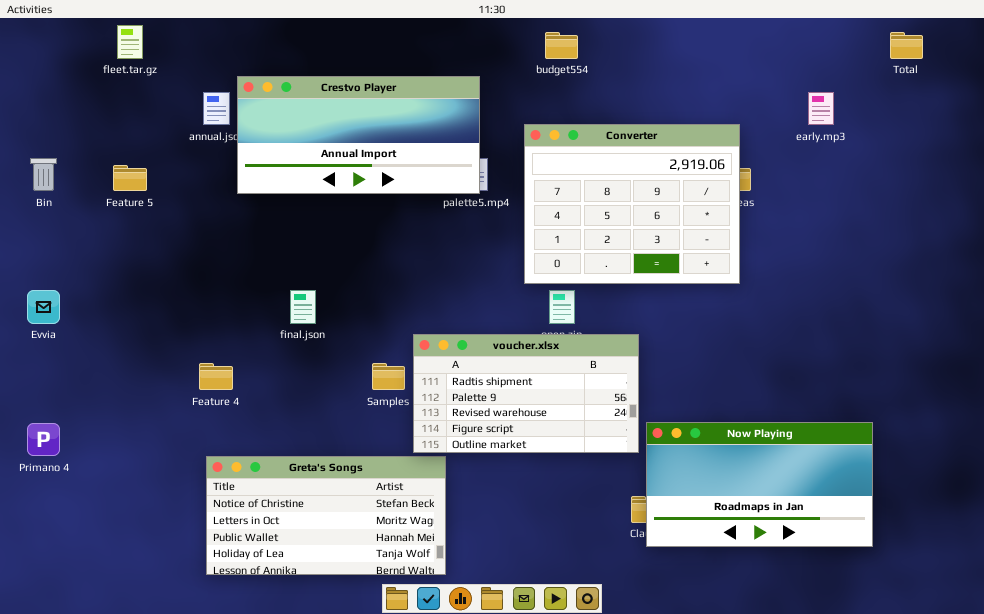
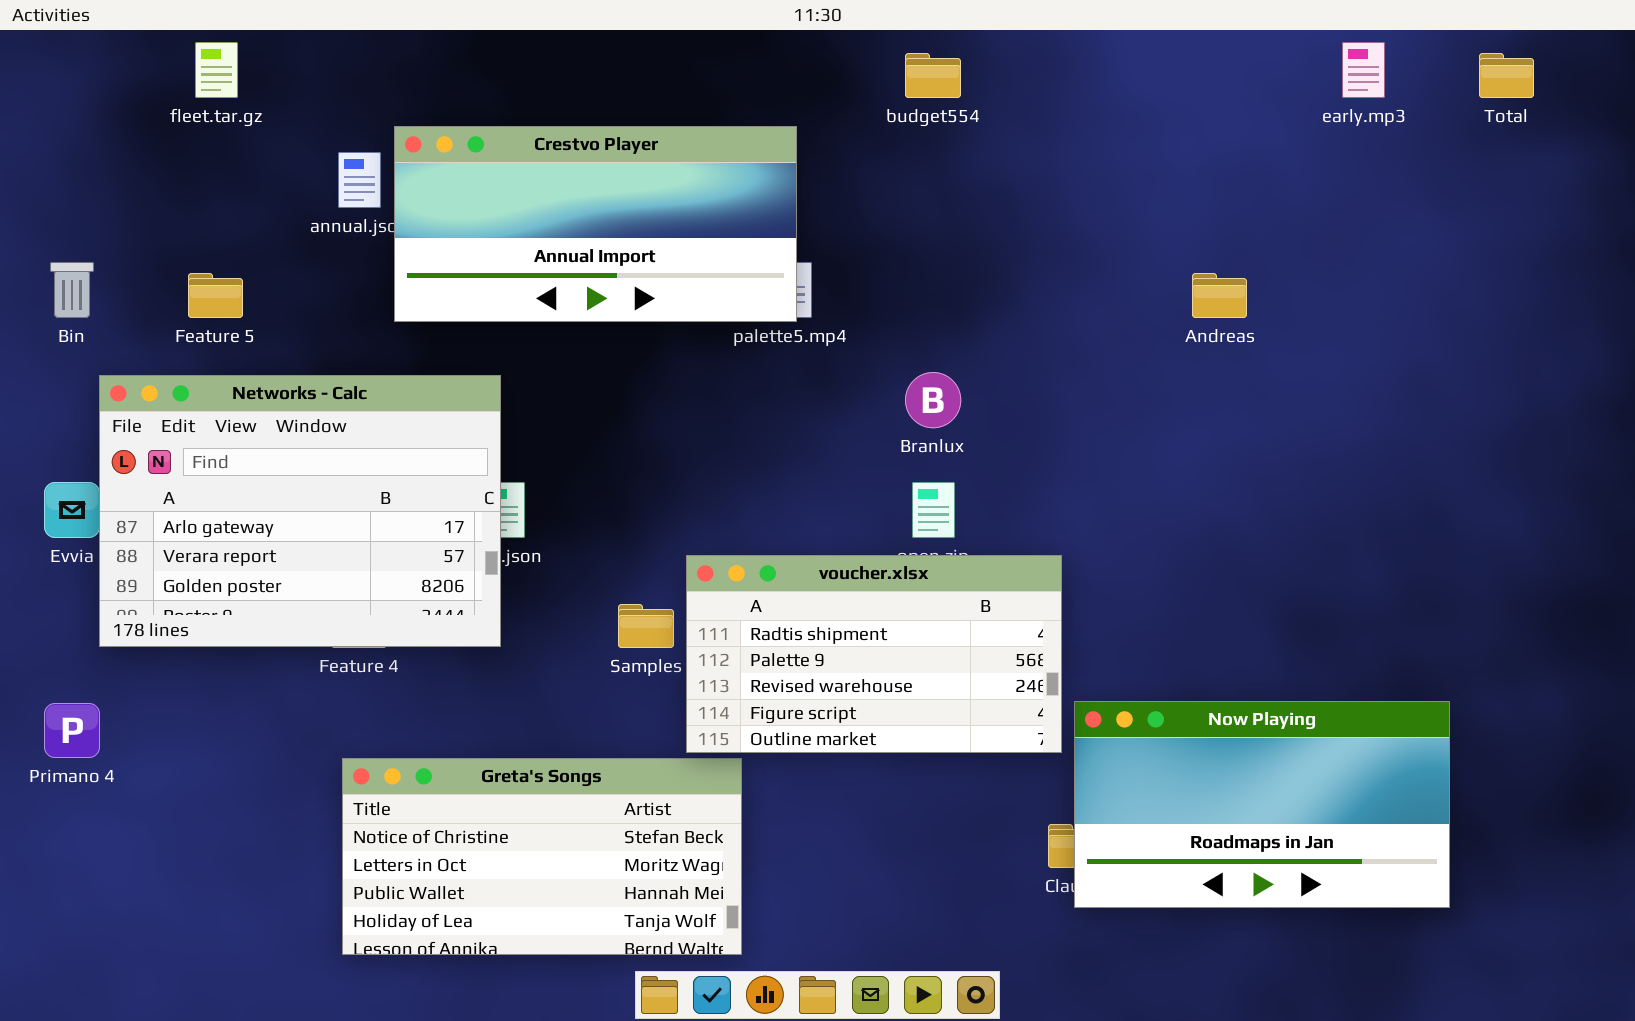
early.mp3: [808,92,834,125] -> [1342,42,1385,98], moved
Converter: [524,124,740,284] -> none, closed
Networks - Calc: none -> [99,375,501,647], opened

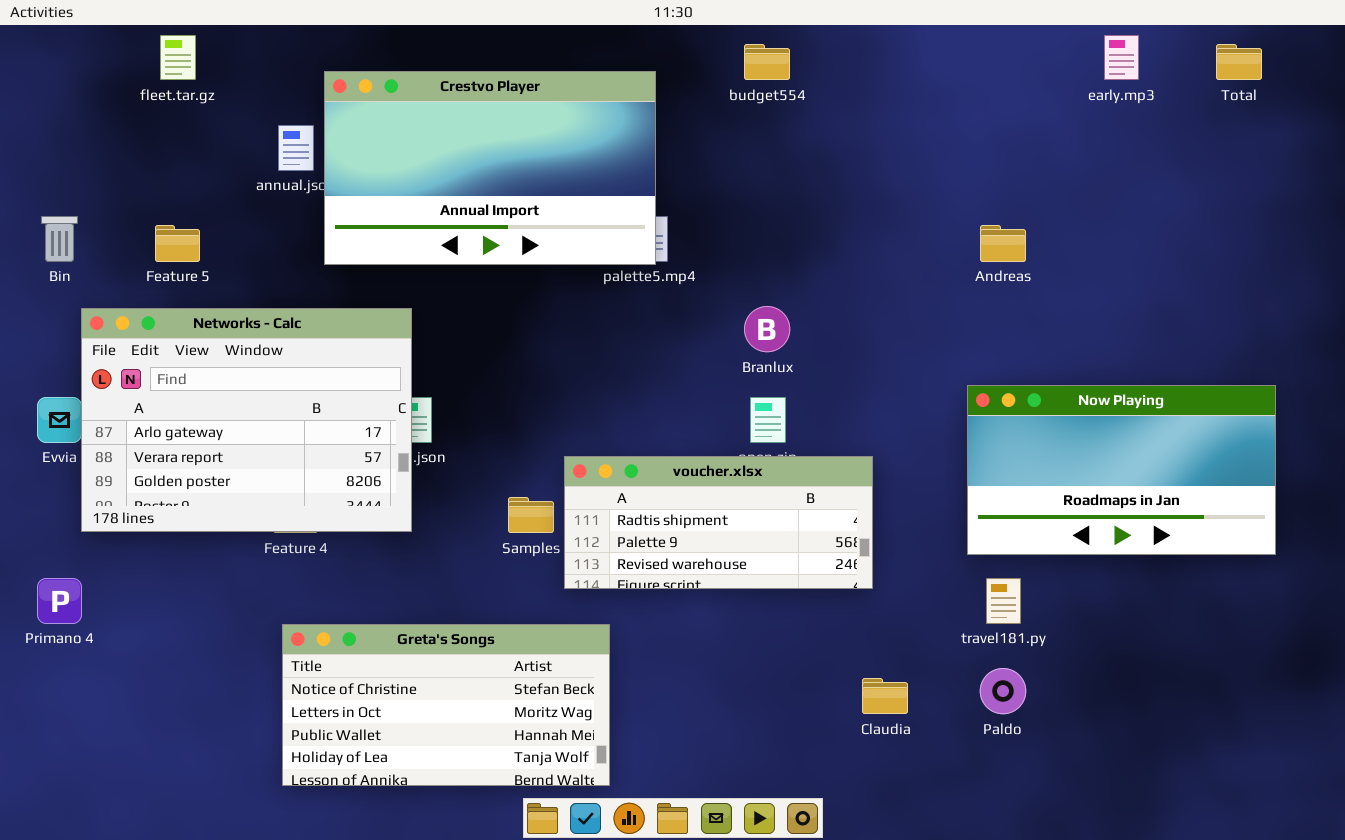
Crestvo Player: [394,126,797,322] -> [324,71,656,265], resized
voucher.xlsx: [686,555,1062,753] -> [564,456,873,589], resized
Now Playing: [1074,701,1450,908] -> [967,385,1276,555], moved

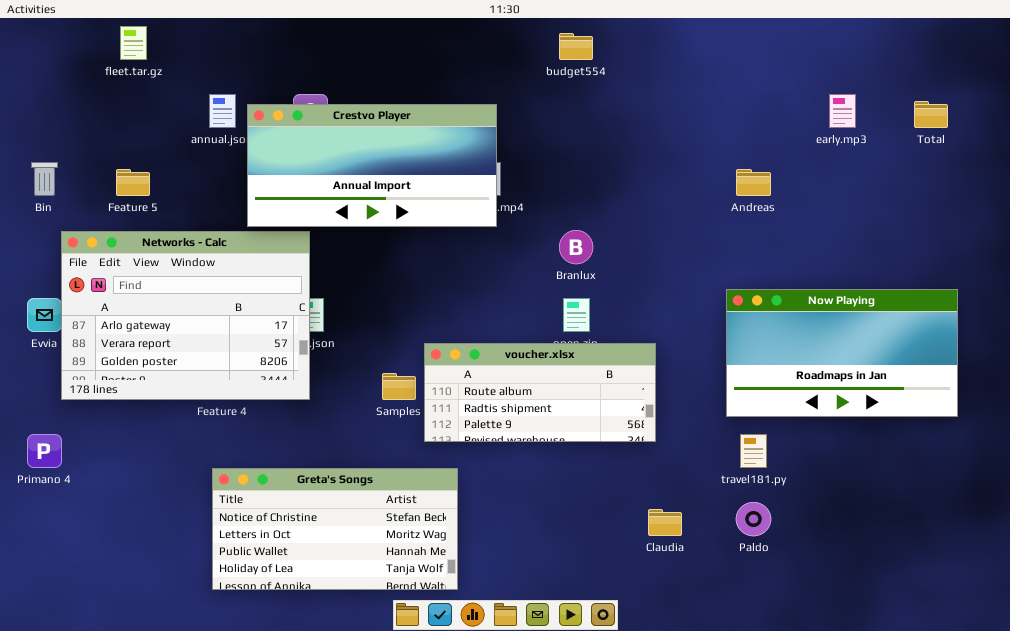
early.mp3: [1104,35,1139,80] -> [829,94,856,128], moved
Total: [1216,44,1262,80] -> [914,101,948,128], moved
Crestvo Player: [324,71,656,265] -> [247,104,497,227], moved, resized
voucher.xlsx: [564,456,873,589] -> [424,343,656,442], scrolled up 1 row

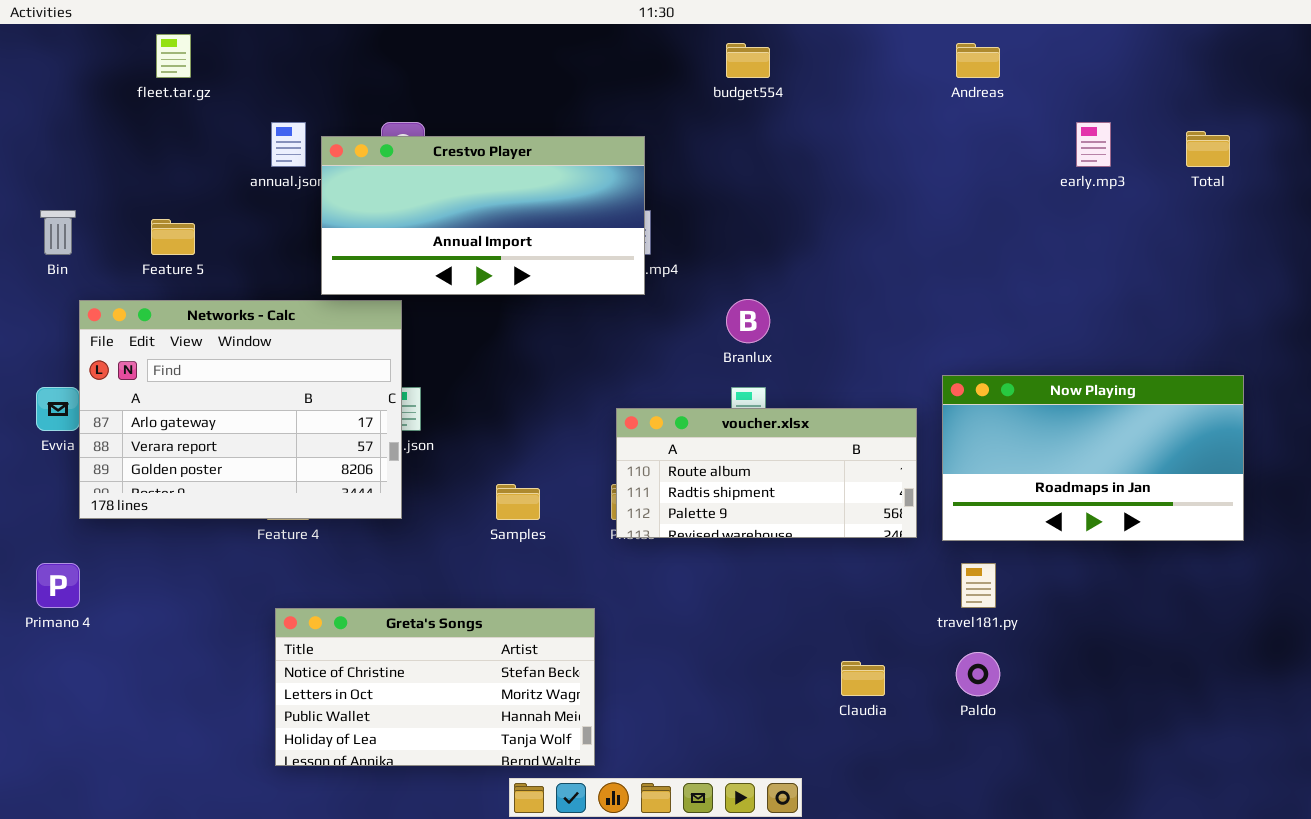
Andreas: [736,169,771,196] -> [956,43,1000,78], moved
voucher.xlsx: [424,343,656,442] -> [616,408,917,538], moved

